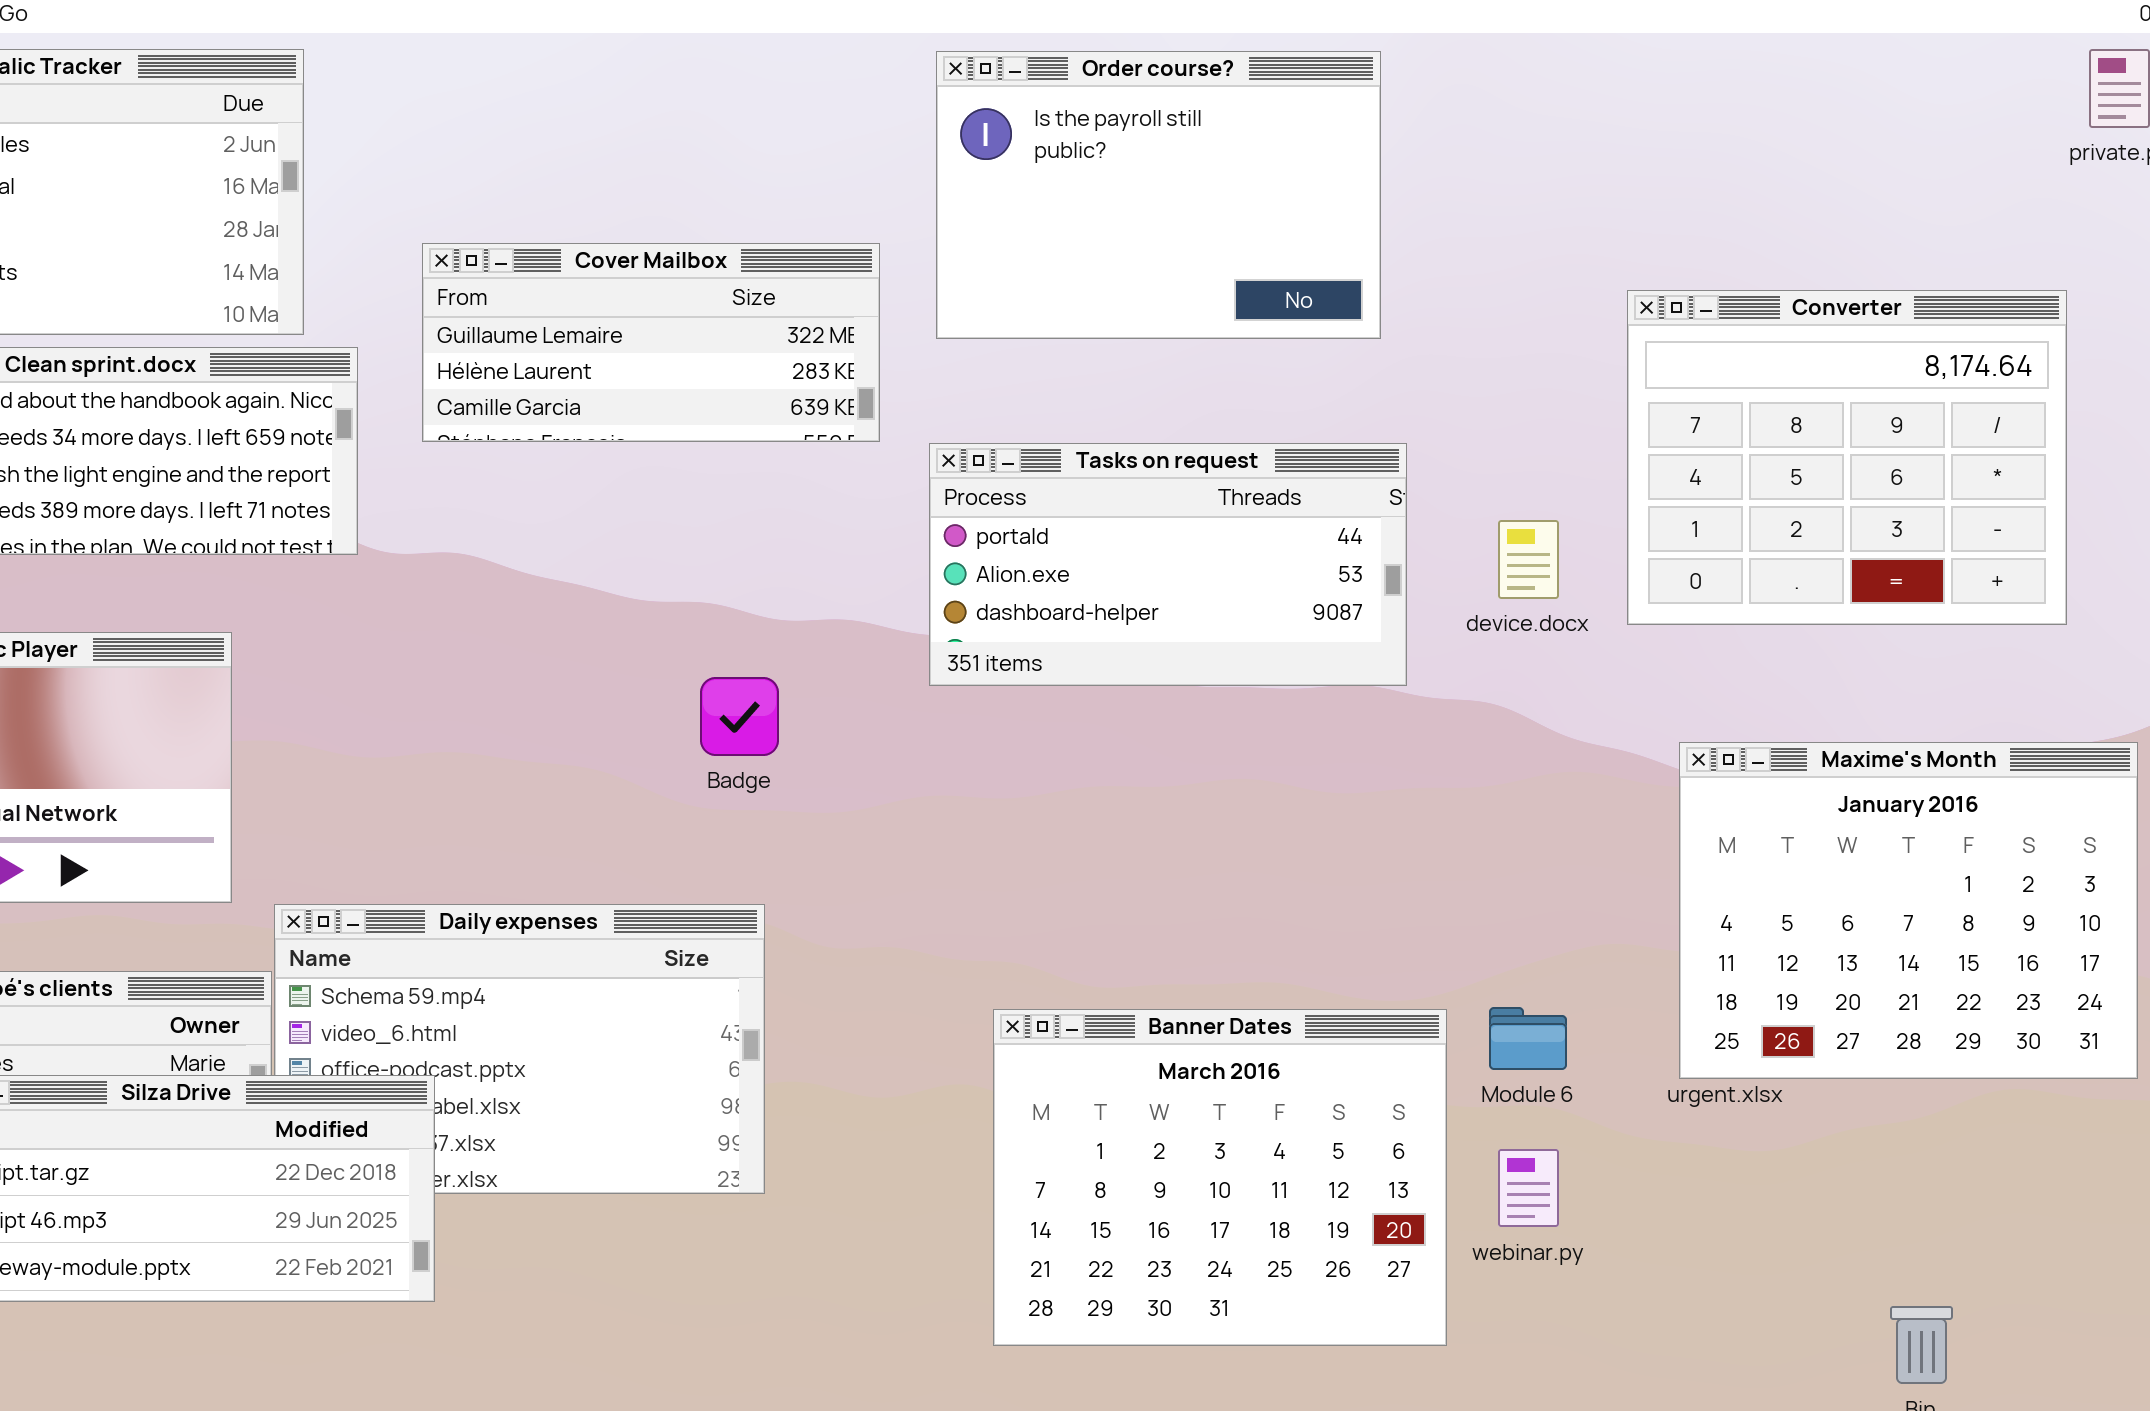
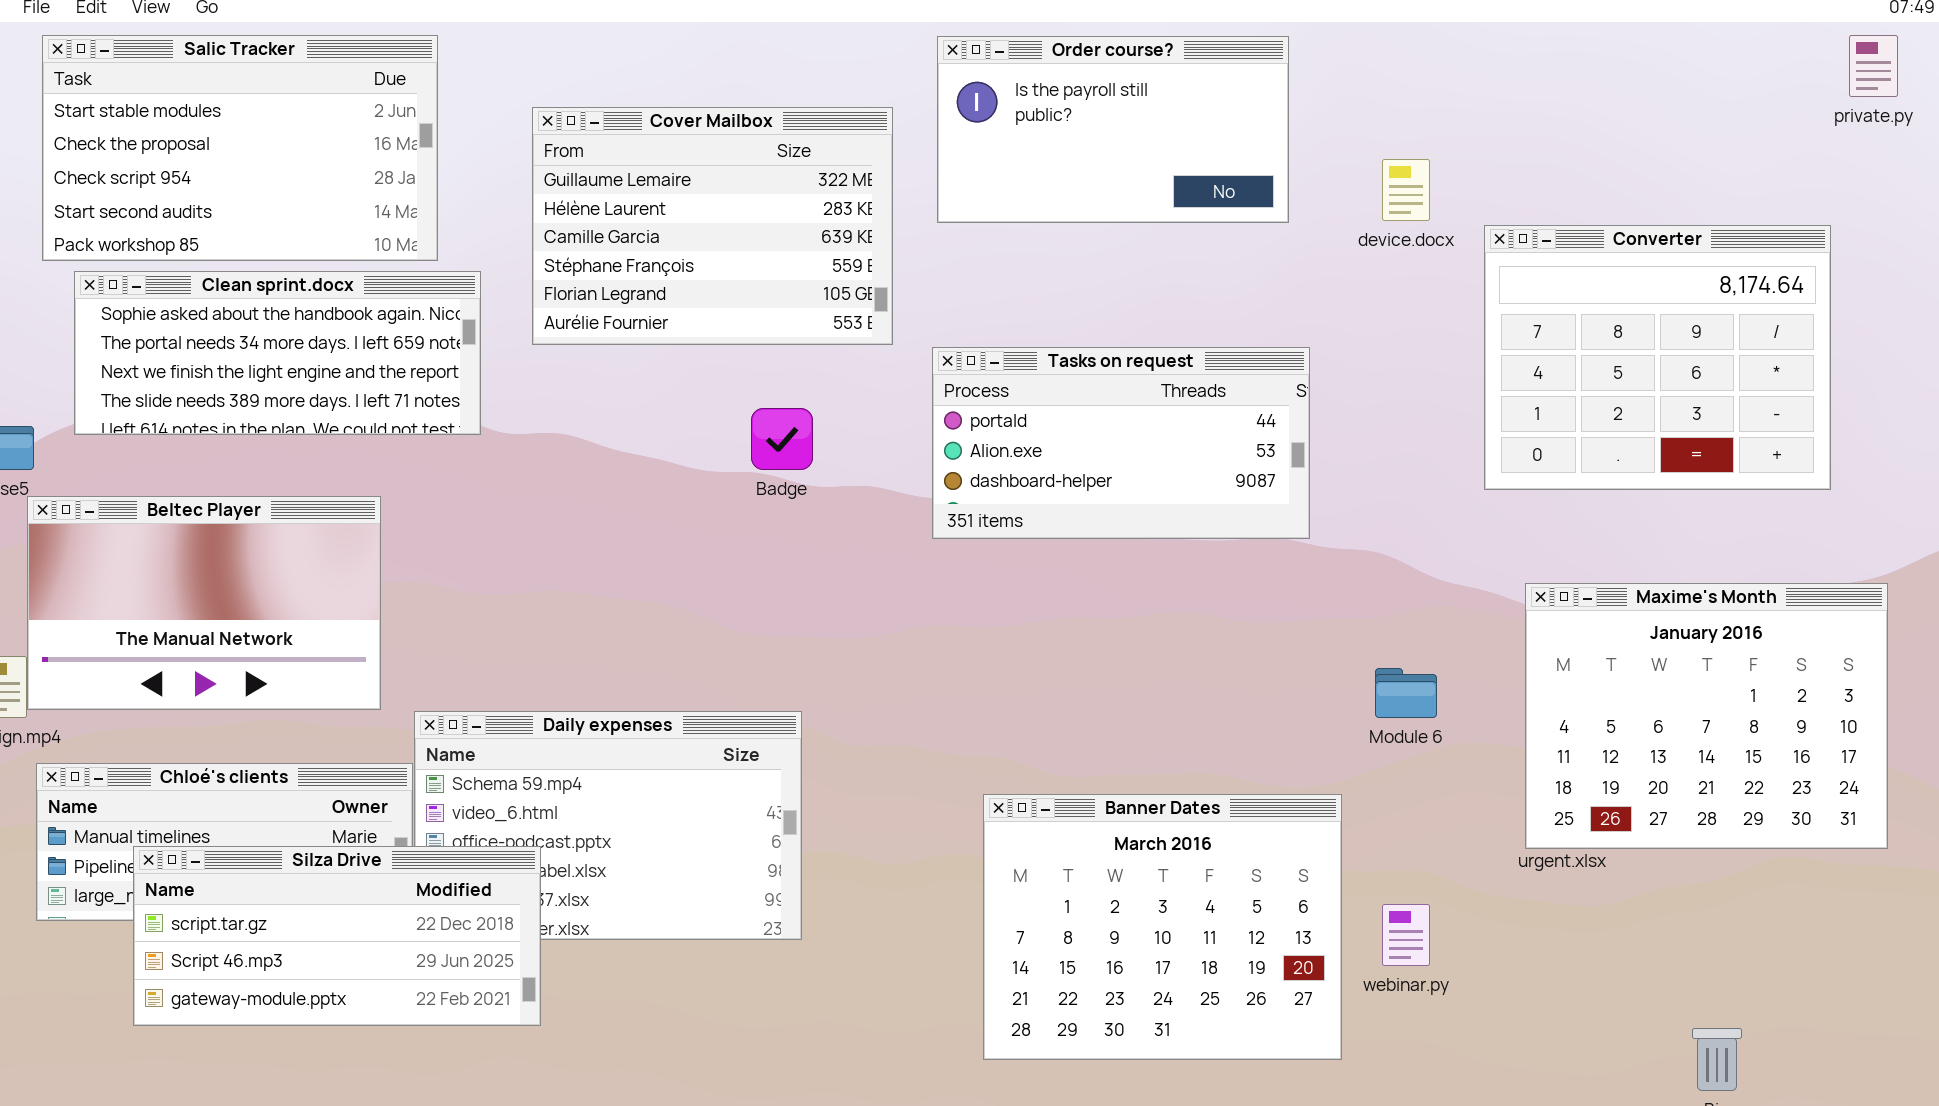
Order course?: [936,51,1381,339] -> [937,36,1289,223], resized
Cover Mailbox: [422,243,880,442] -> [532,107,893,345], resized
device.docx: [1498,520,1559,599] -> [1382,159,1430,221], moved
Badge: [700,677,779,756] -> [751,408,813,470], moved
Module 6: [1489,1007,1567,1070] -> [1375,668,1437,718], moved

